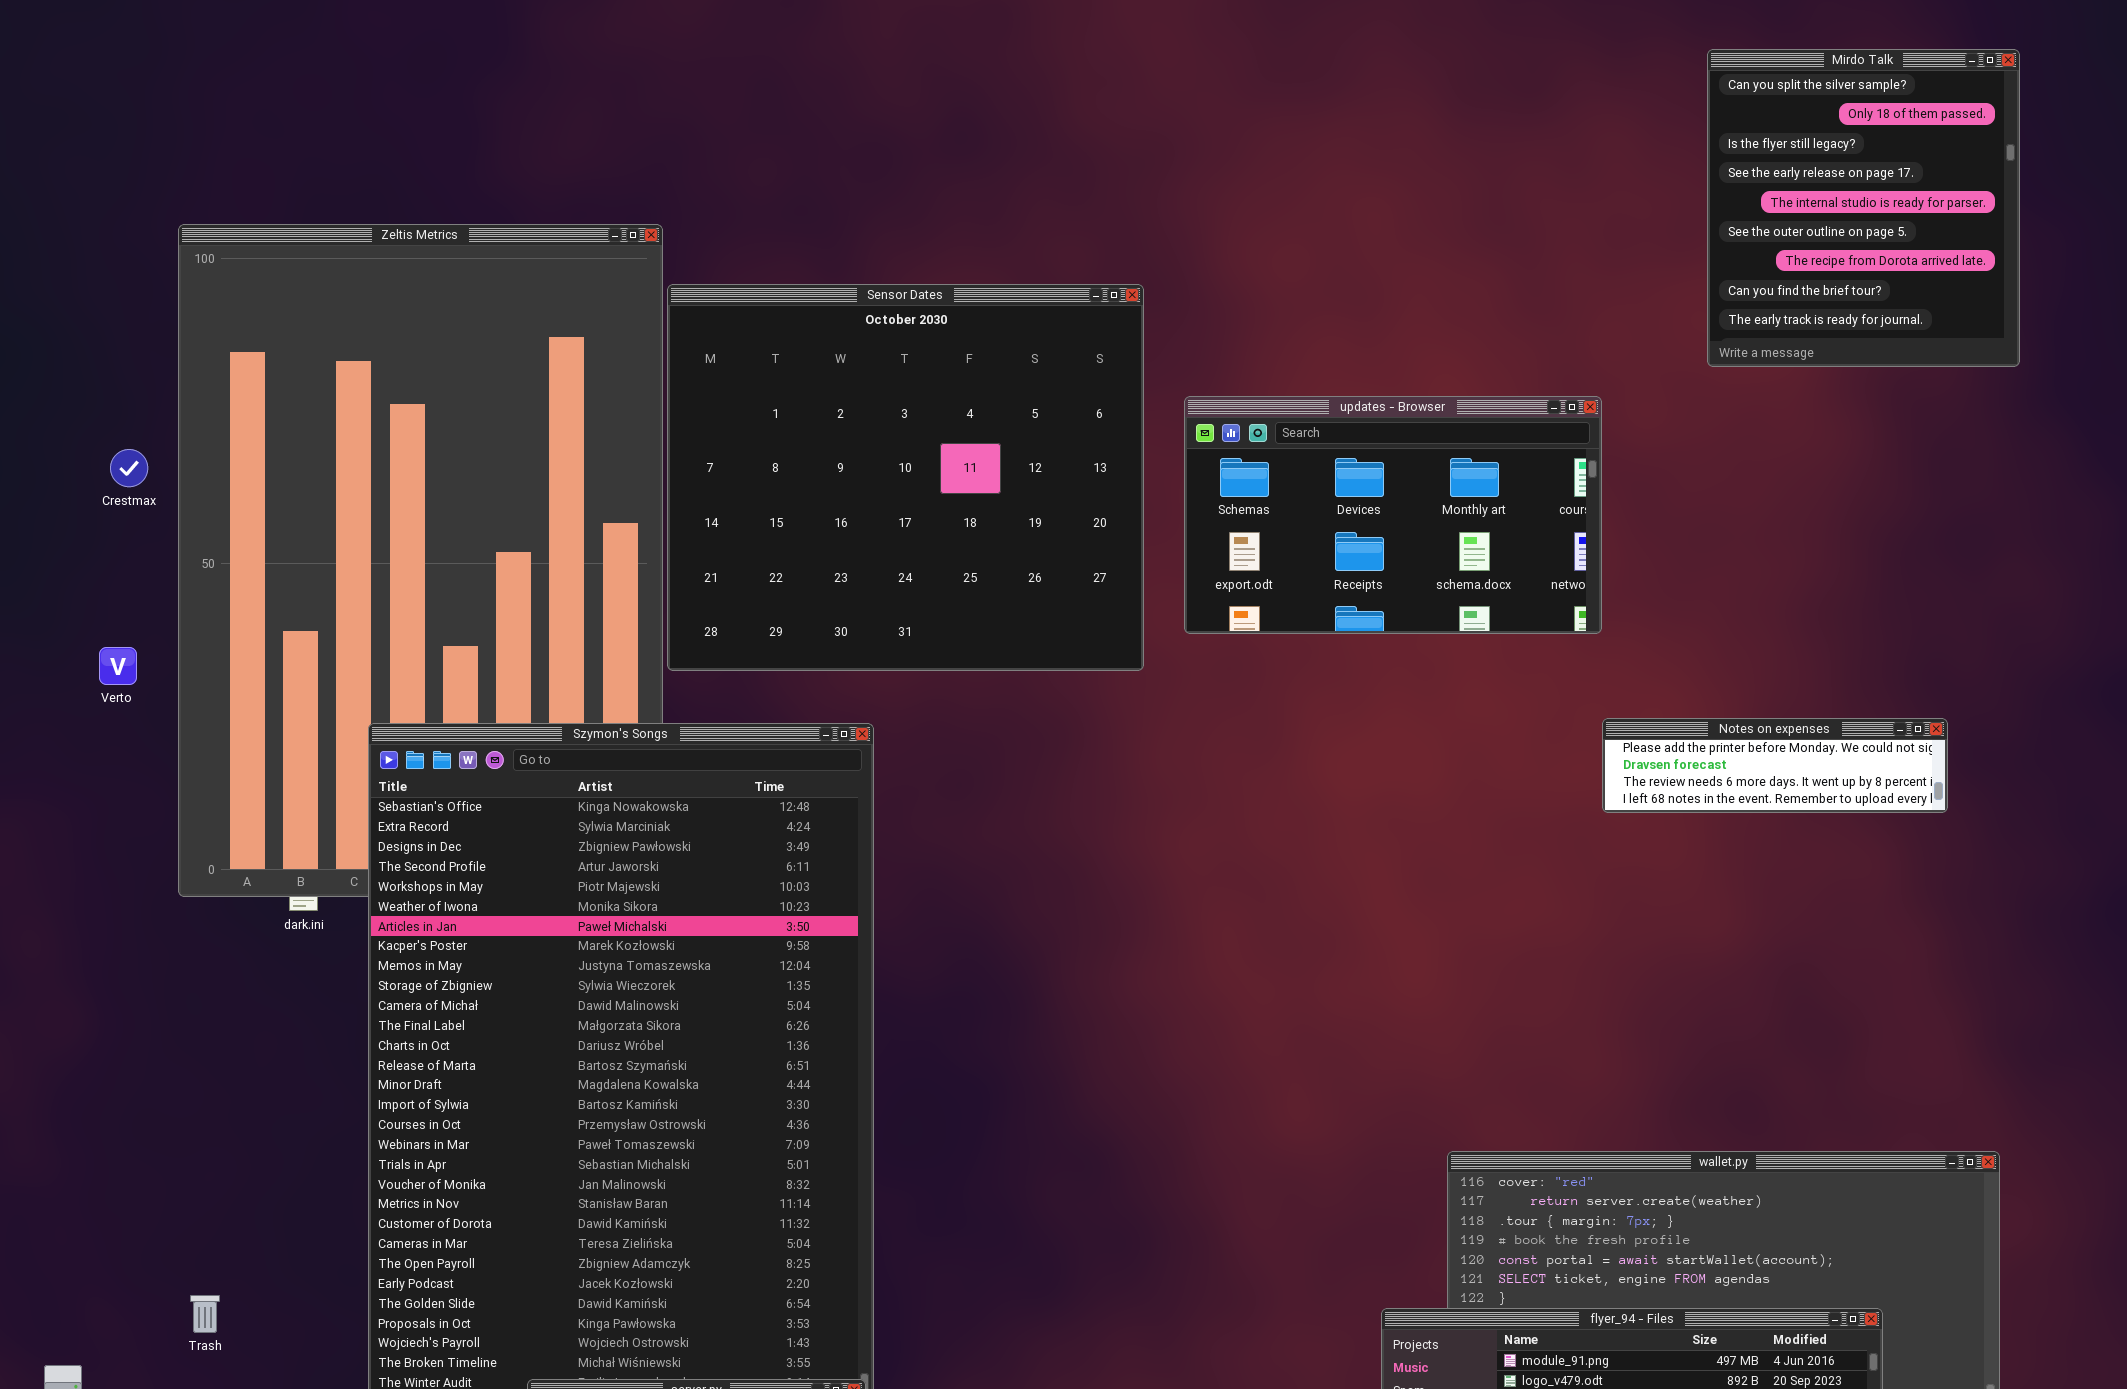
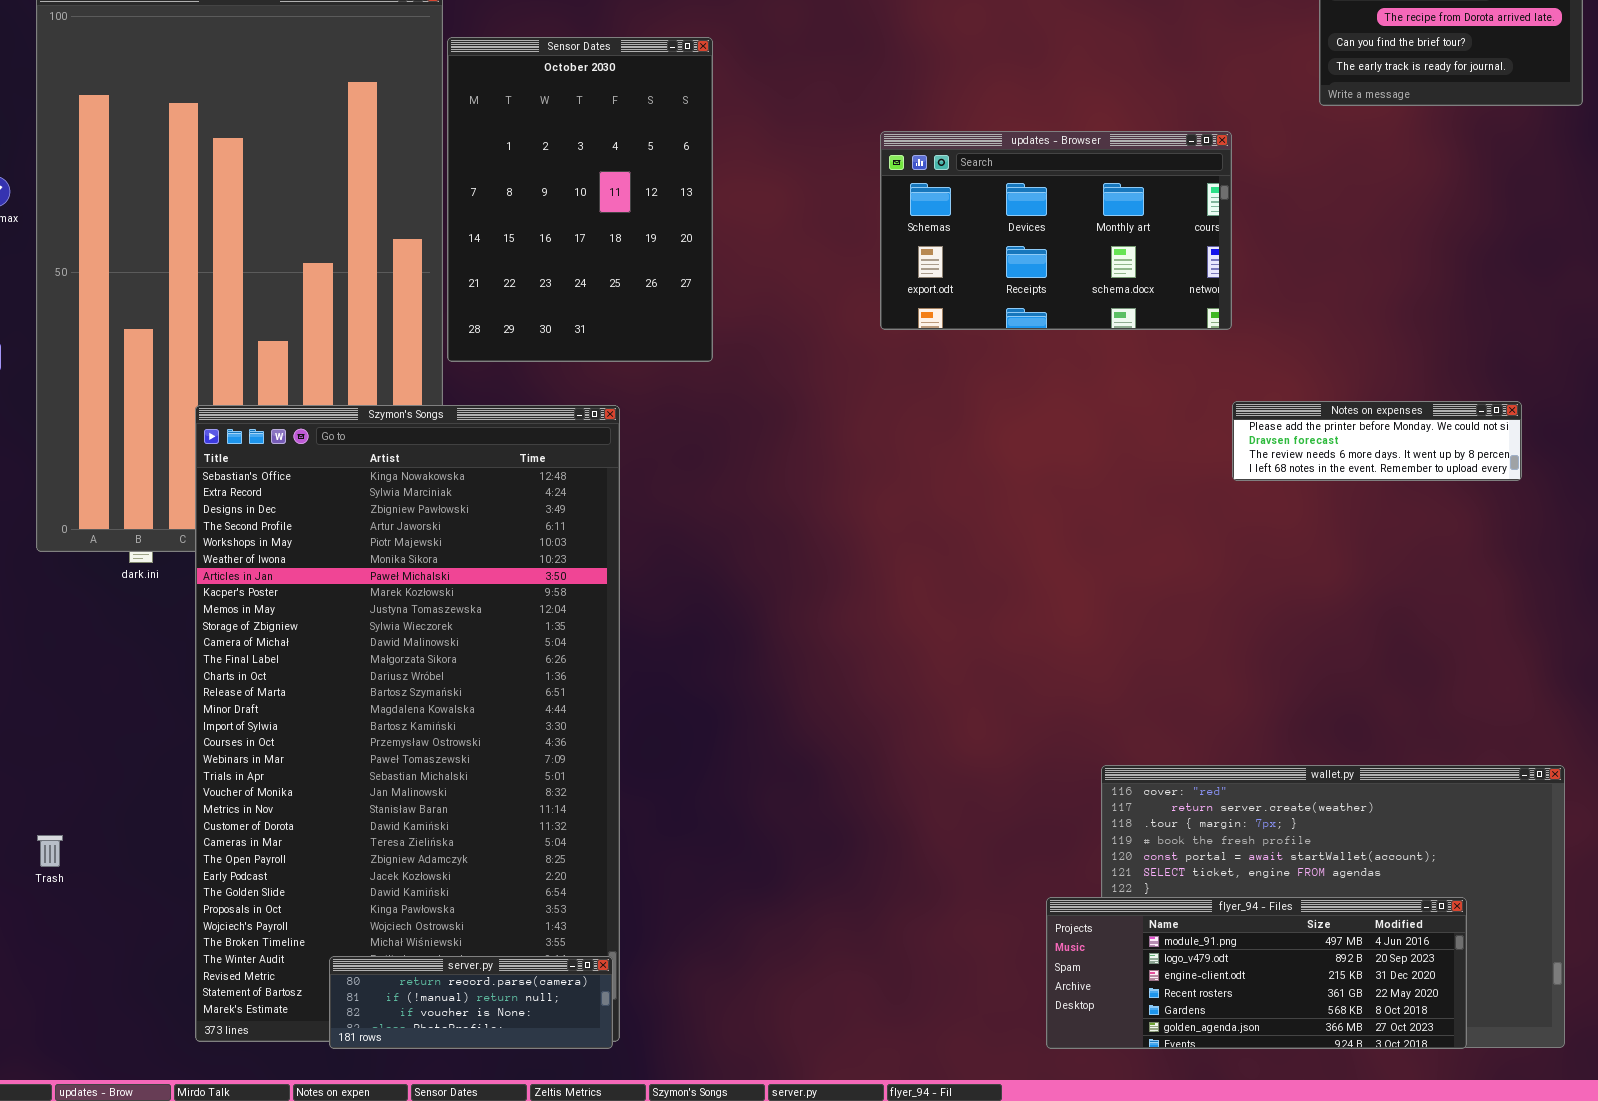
Sensor Dates: [667,284,1144,671] -> [447,37,713,362], resized
Trash: [190,1295,220,1333] -> [37,835,63,867], moved

